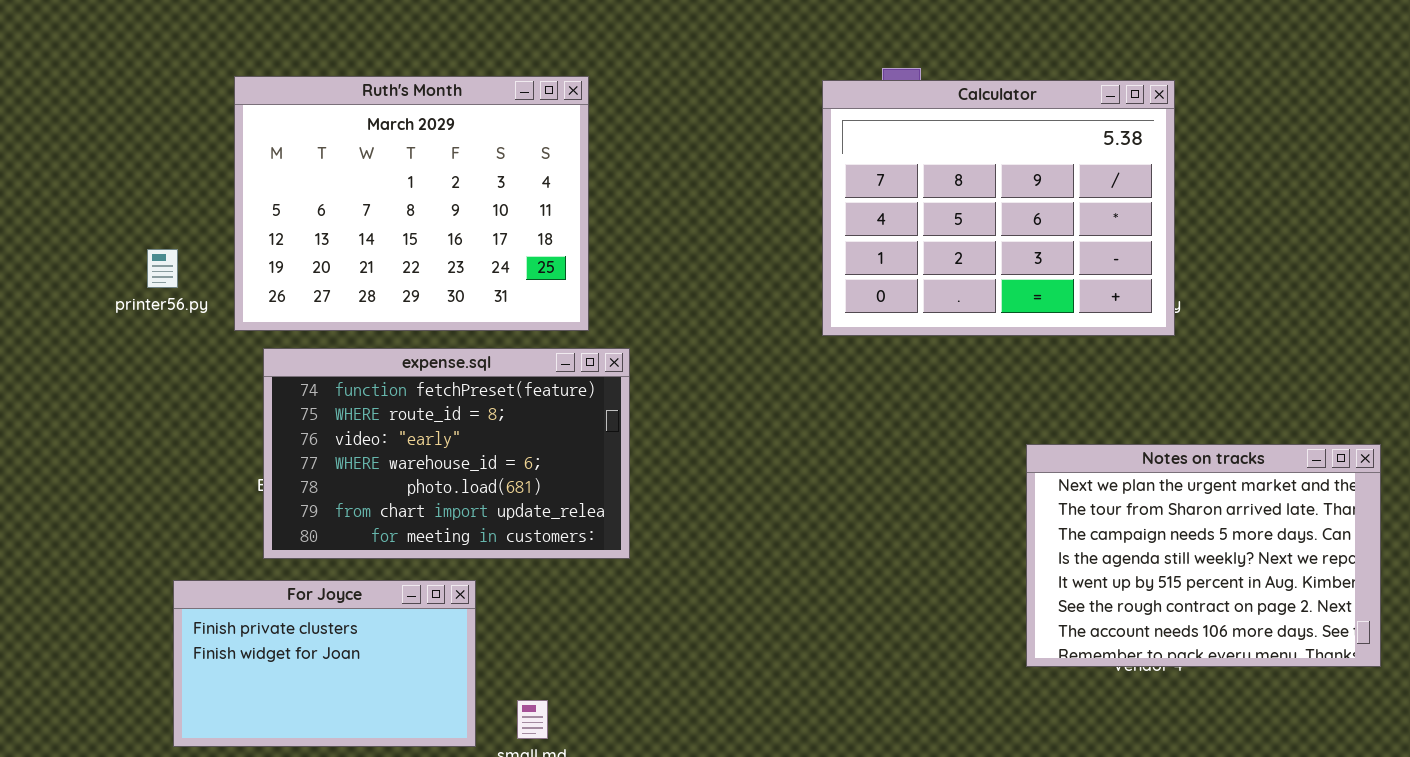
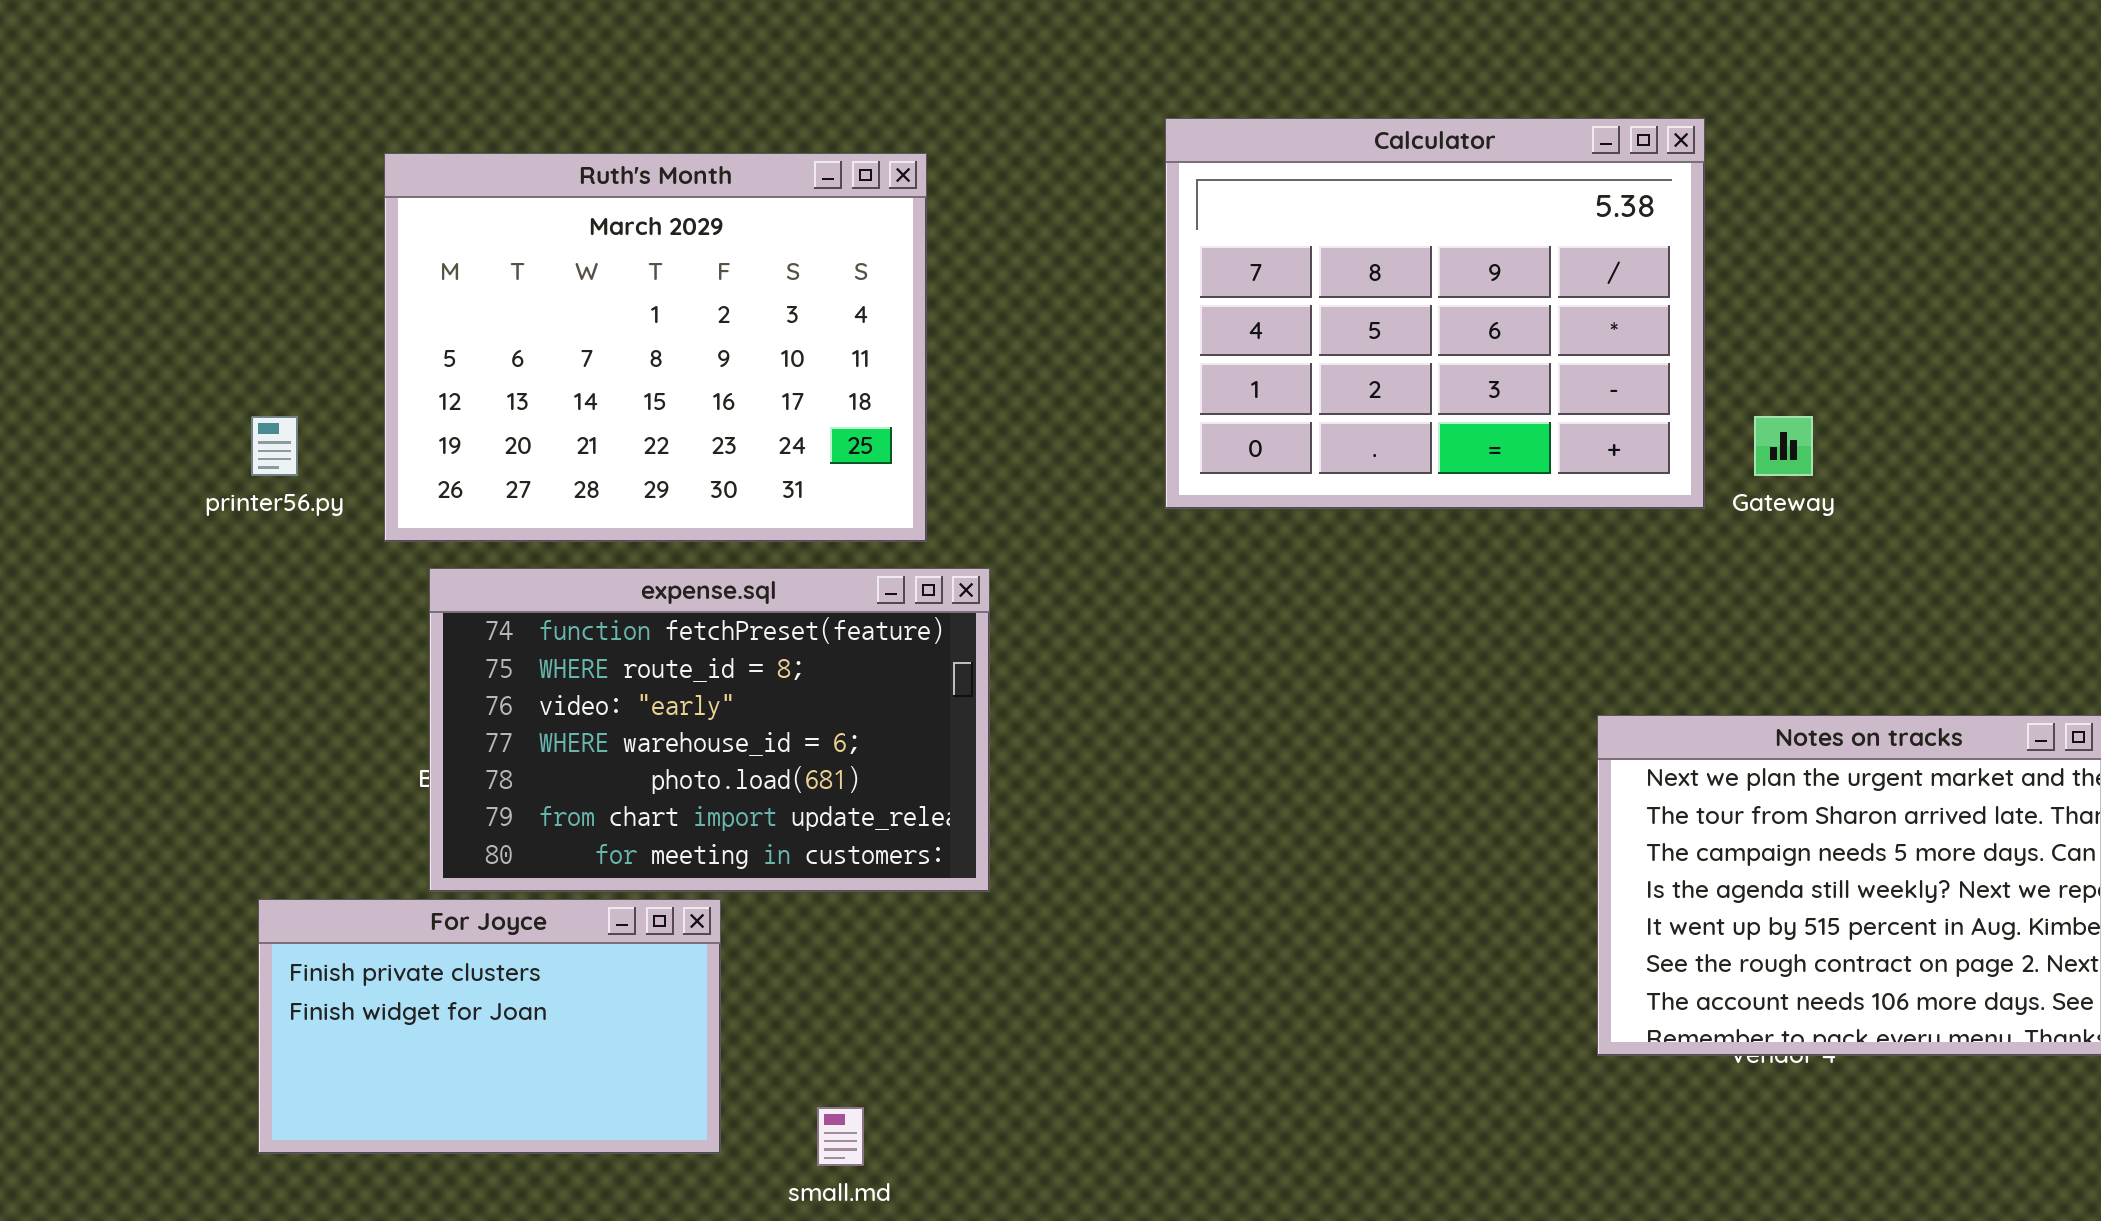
Calculator: [822,80,1175,336] -> [1165,118,1705,509], moved
For Joyce: [173,580,476,747] -> [258,899,721,1154], moved

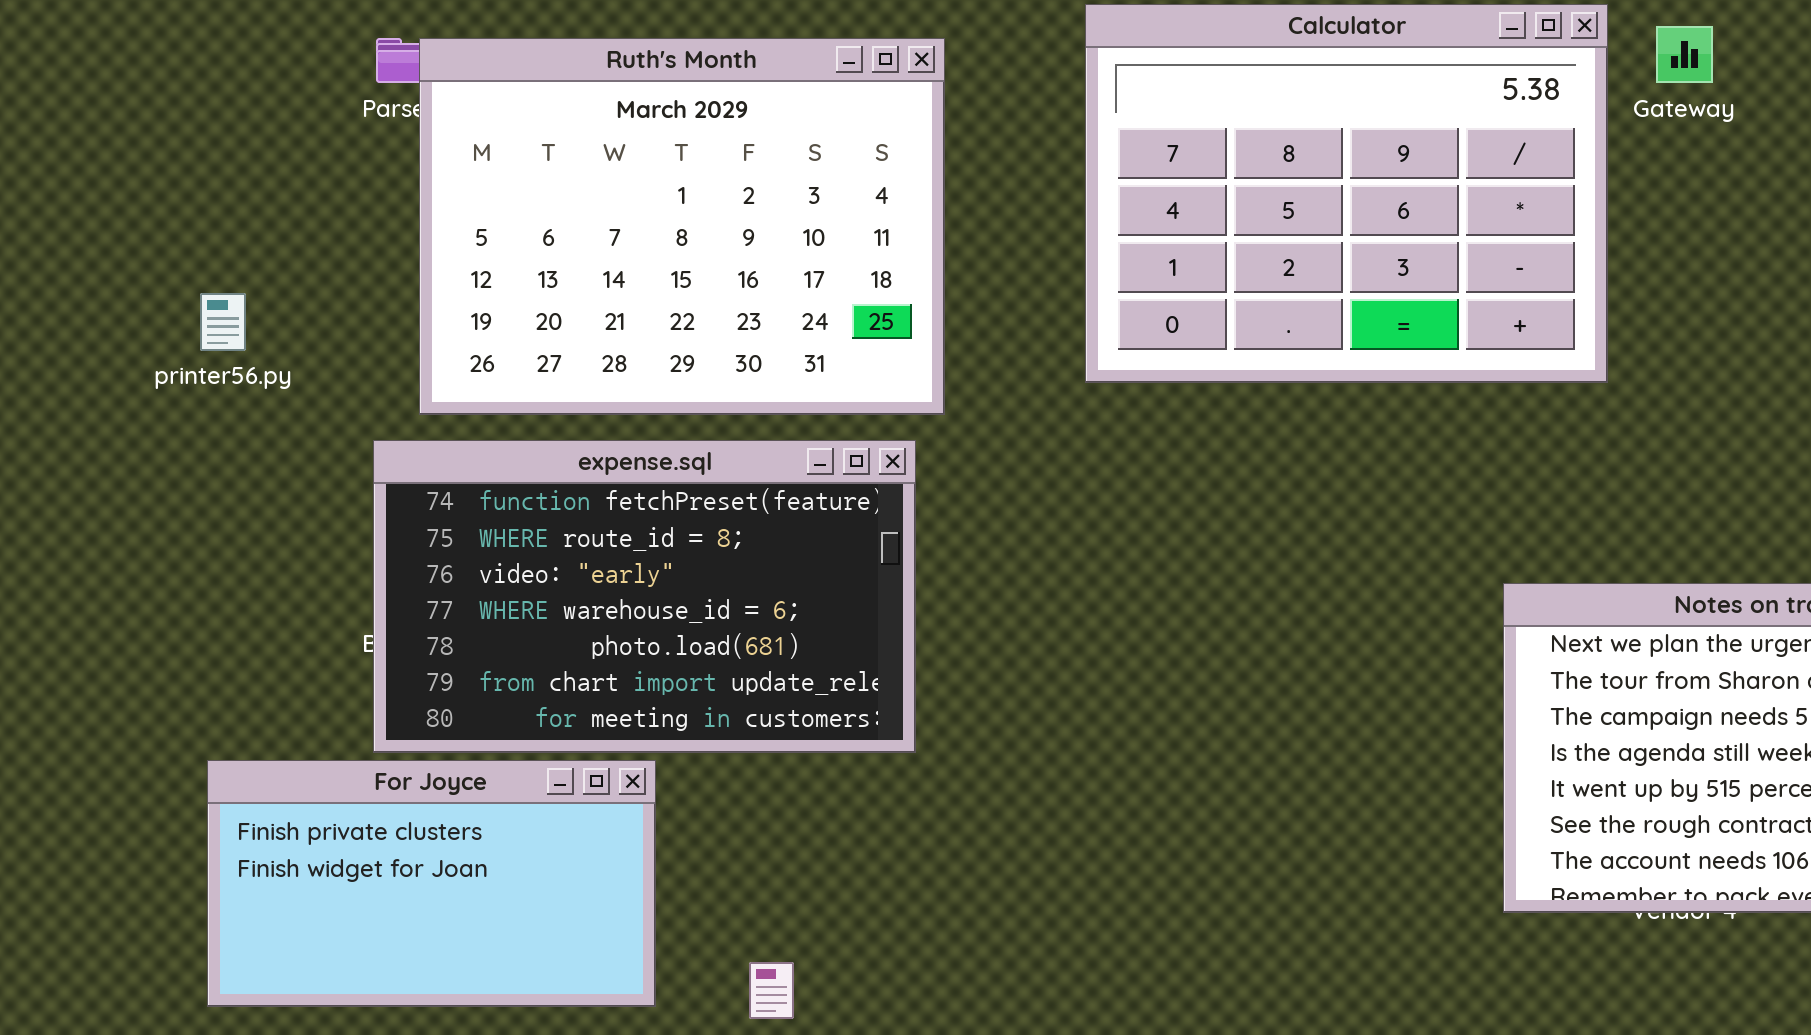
Ruth's Month: [384,153,927,542] -> [419,38,945,415], moved
Gateway: [1754,416,1813,476] -> [1656,26,1713,83], moved

